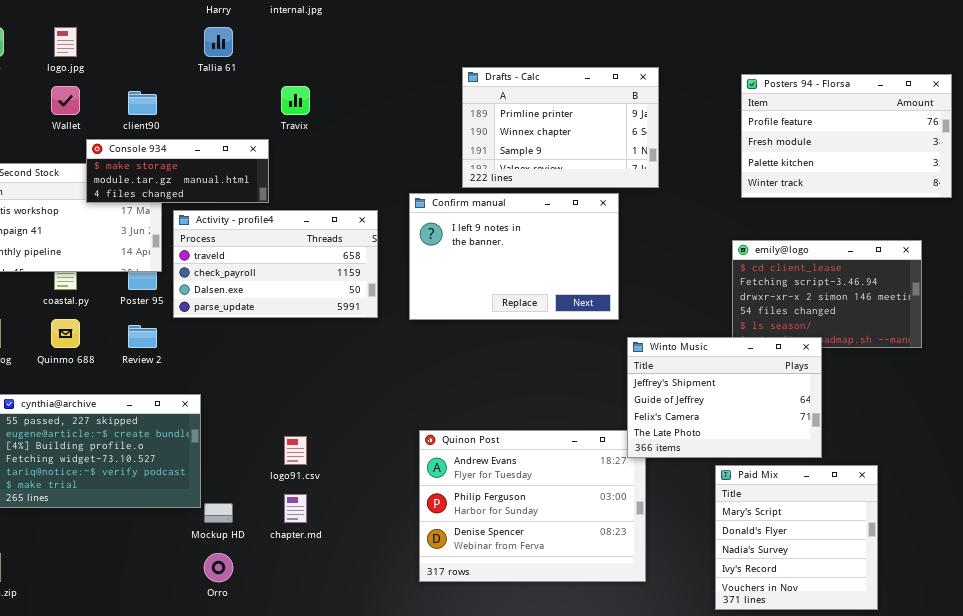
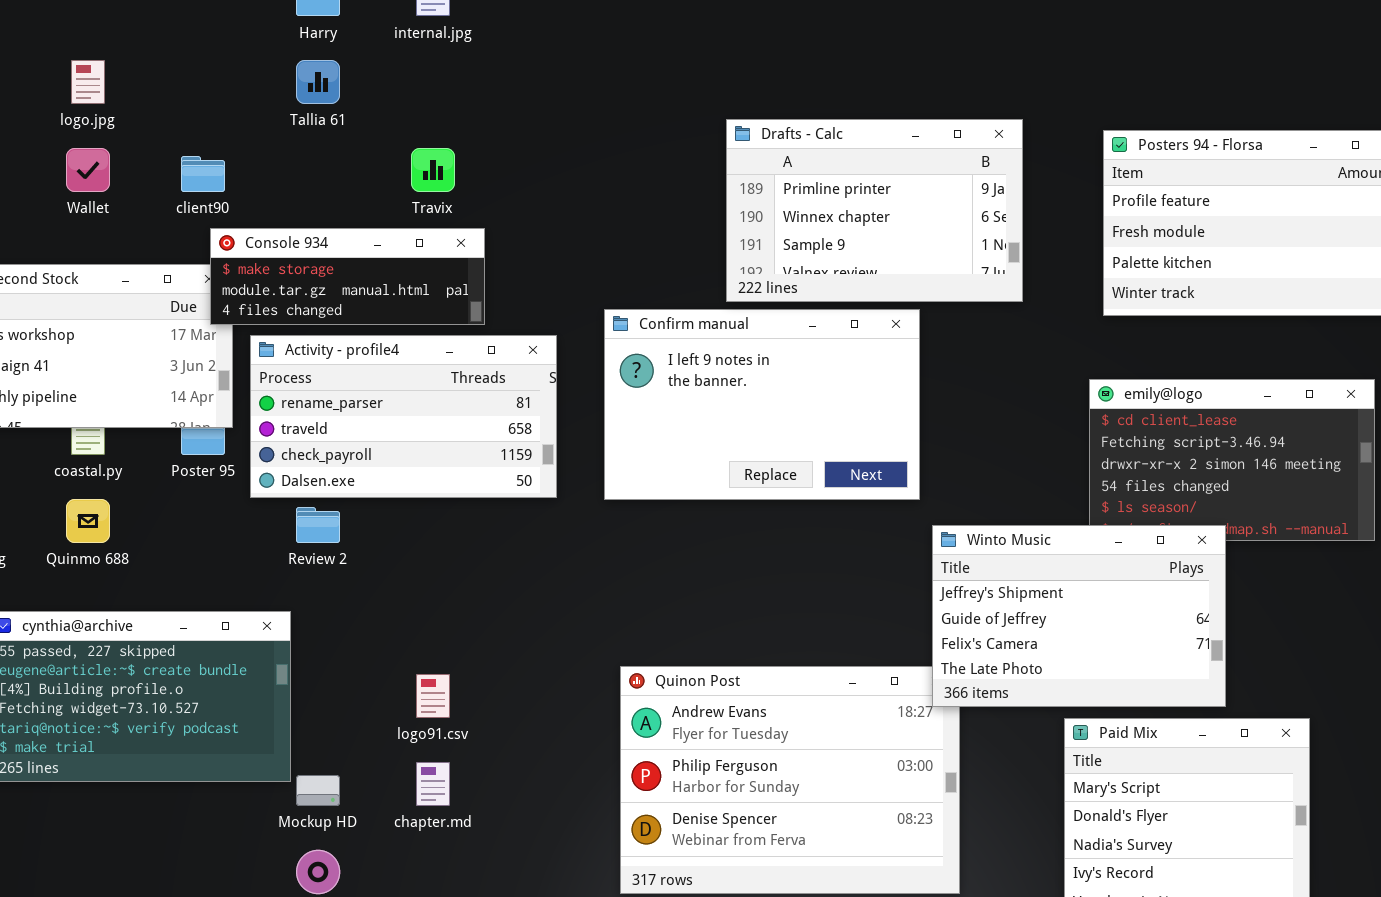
Drafts - Calc: [462,67,659,188] -> [726,119,1023,302], moved
Console 934: [86,139,269,203] -> [210,228,485,325], moved
Activity - profile4: [173,210,378,318] -> [250,335,557,498], scrolled up 1 row
Review 2: [128,325,157,348] -> [296,507,340,543], moved

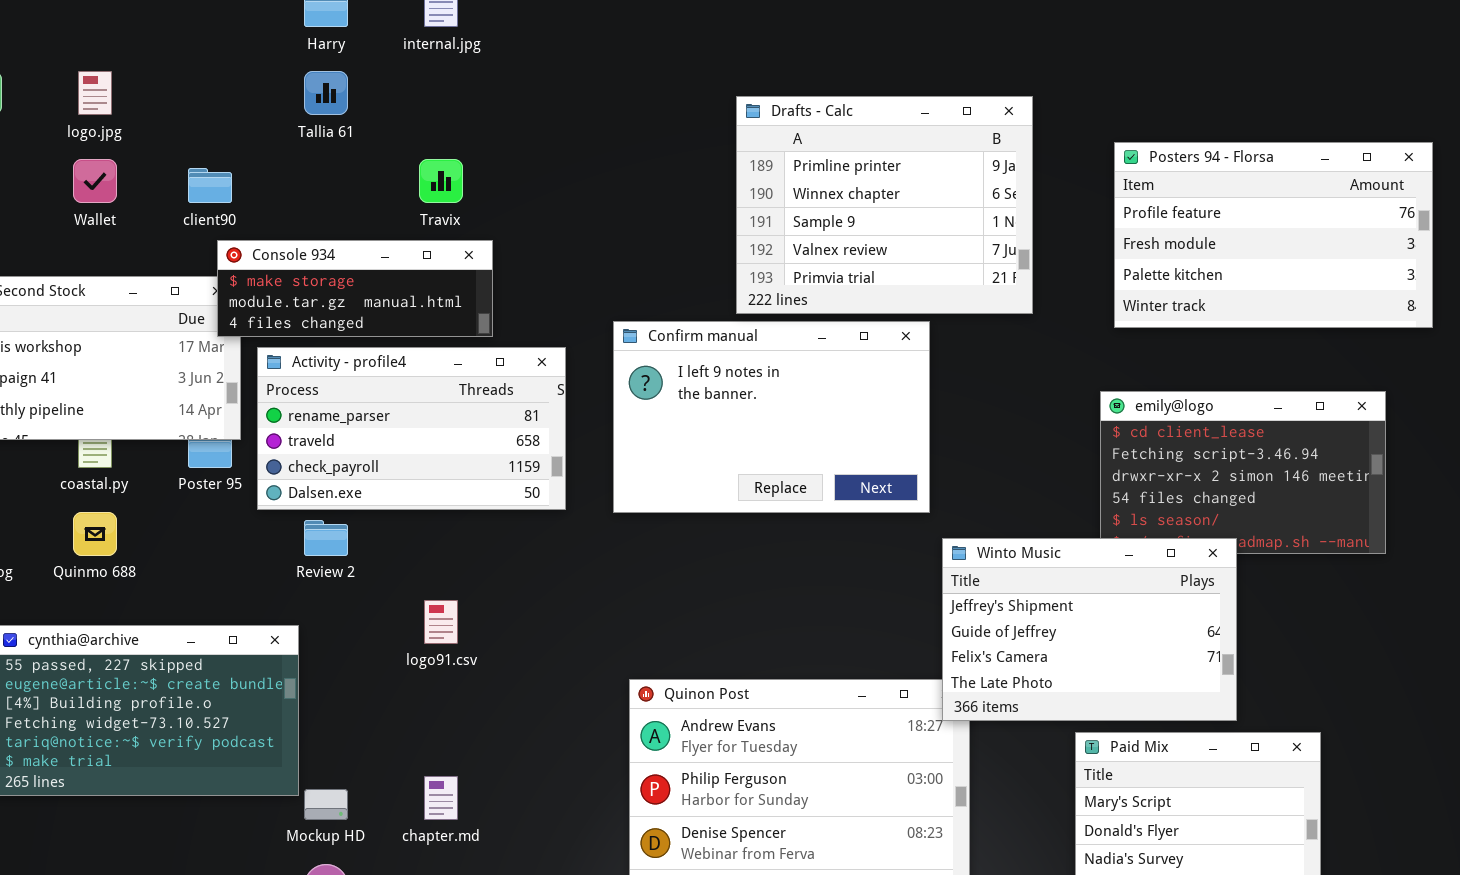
Drafts - Calc: [726,119,1023,302] -> [736,96,1033,314], resized
logo91.csv: [416,674,450,718] -> [424,600,458,644], moved

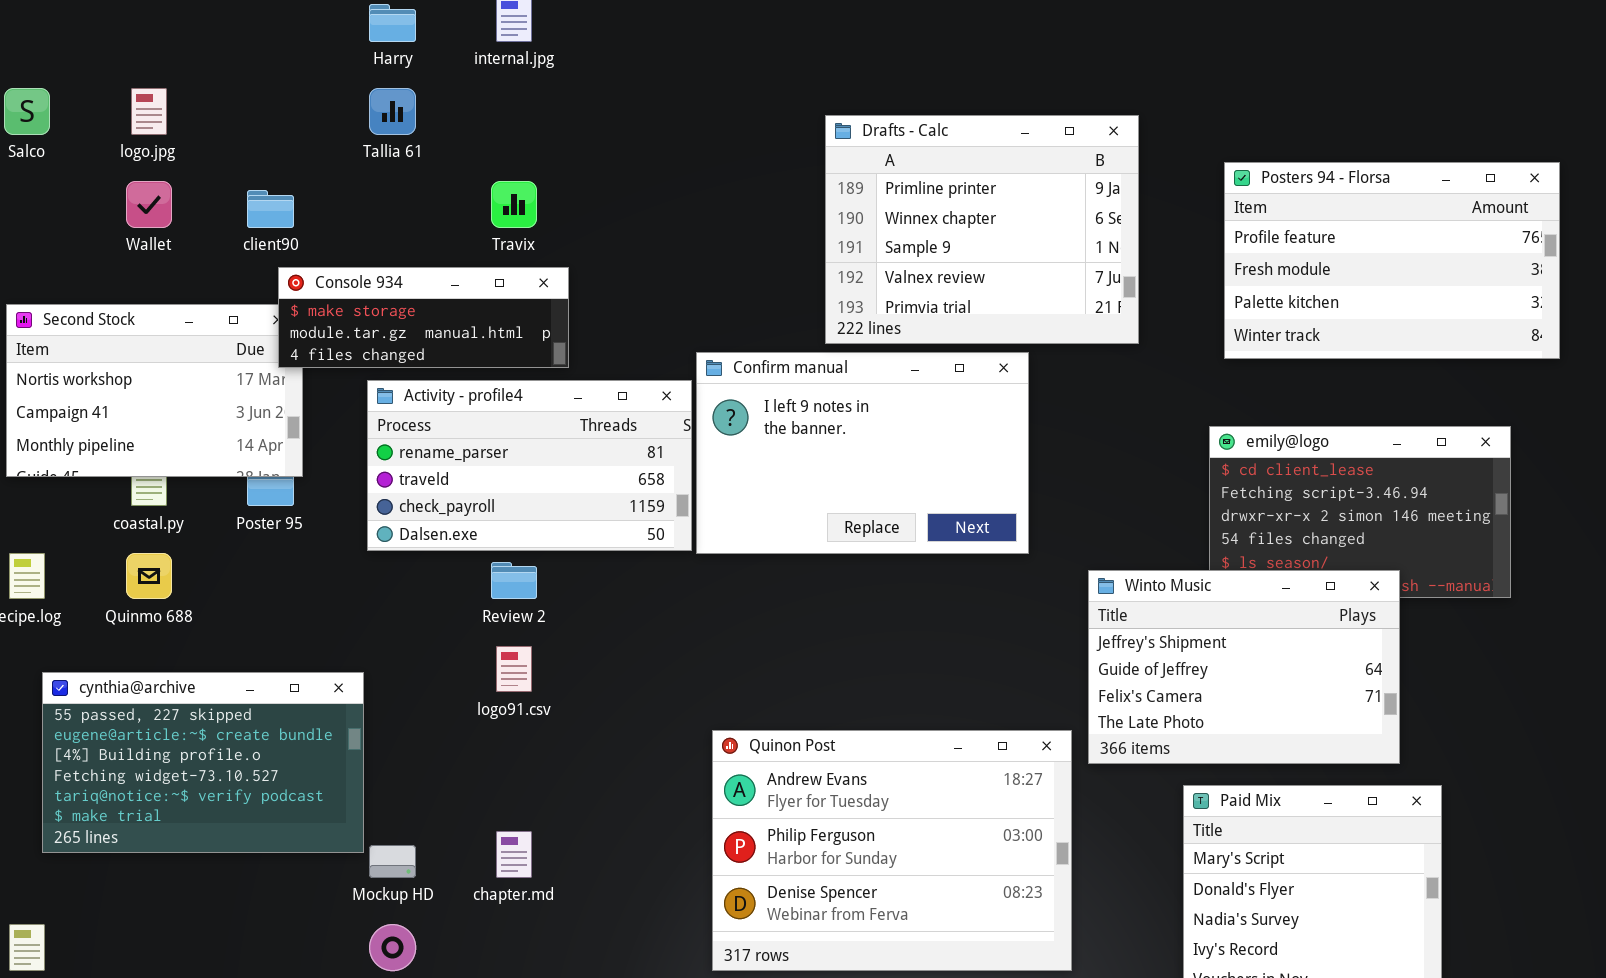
Activity - profile4: [257,347,566,510] -> [367,380,692,551], moved
Review 2: [304,520,348,556] -> [491,562,537,599], moved
Winto Music: [942,538,1237,721] -> [1088,570,1400,764], moved

